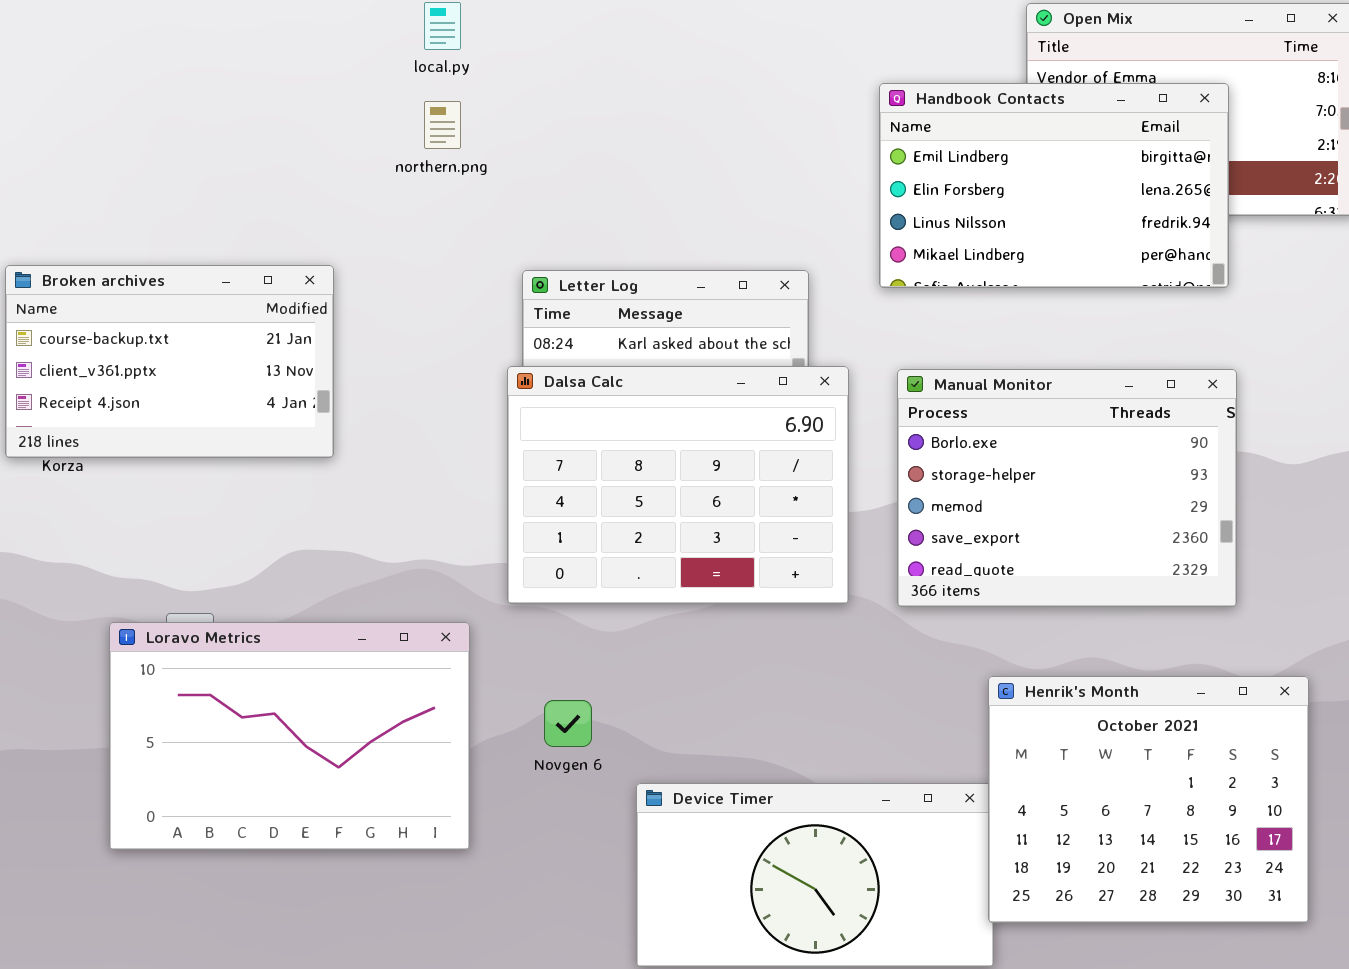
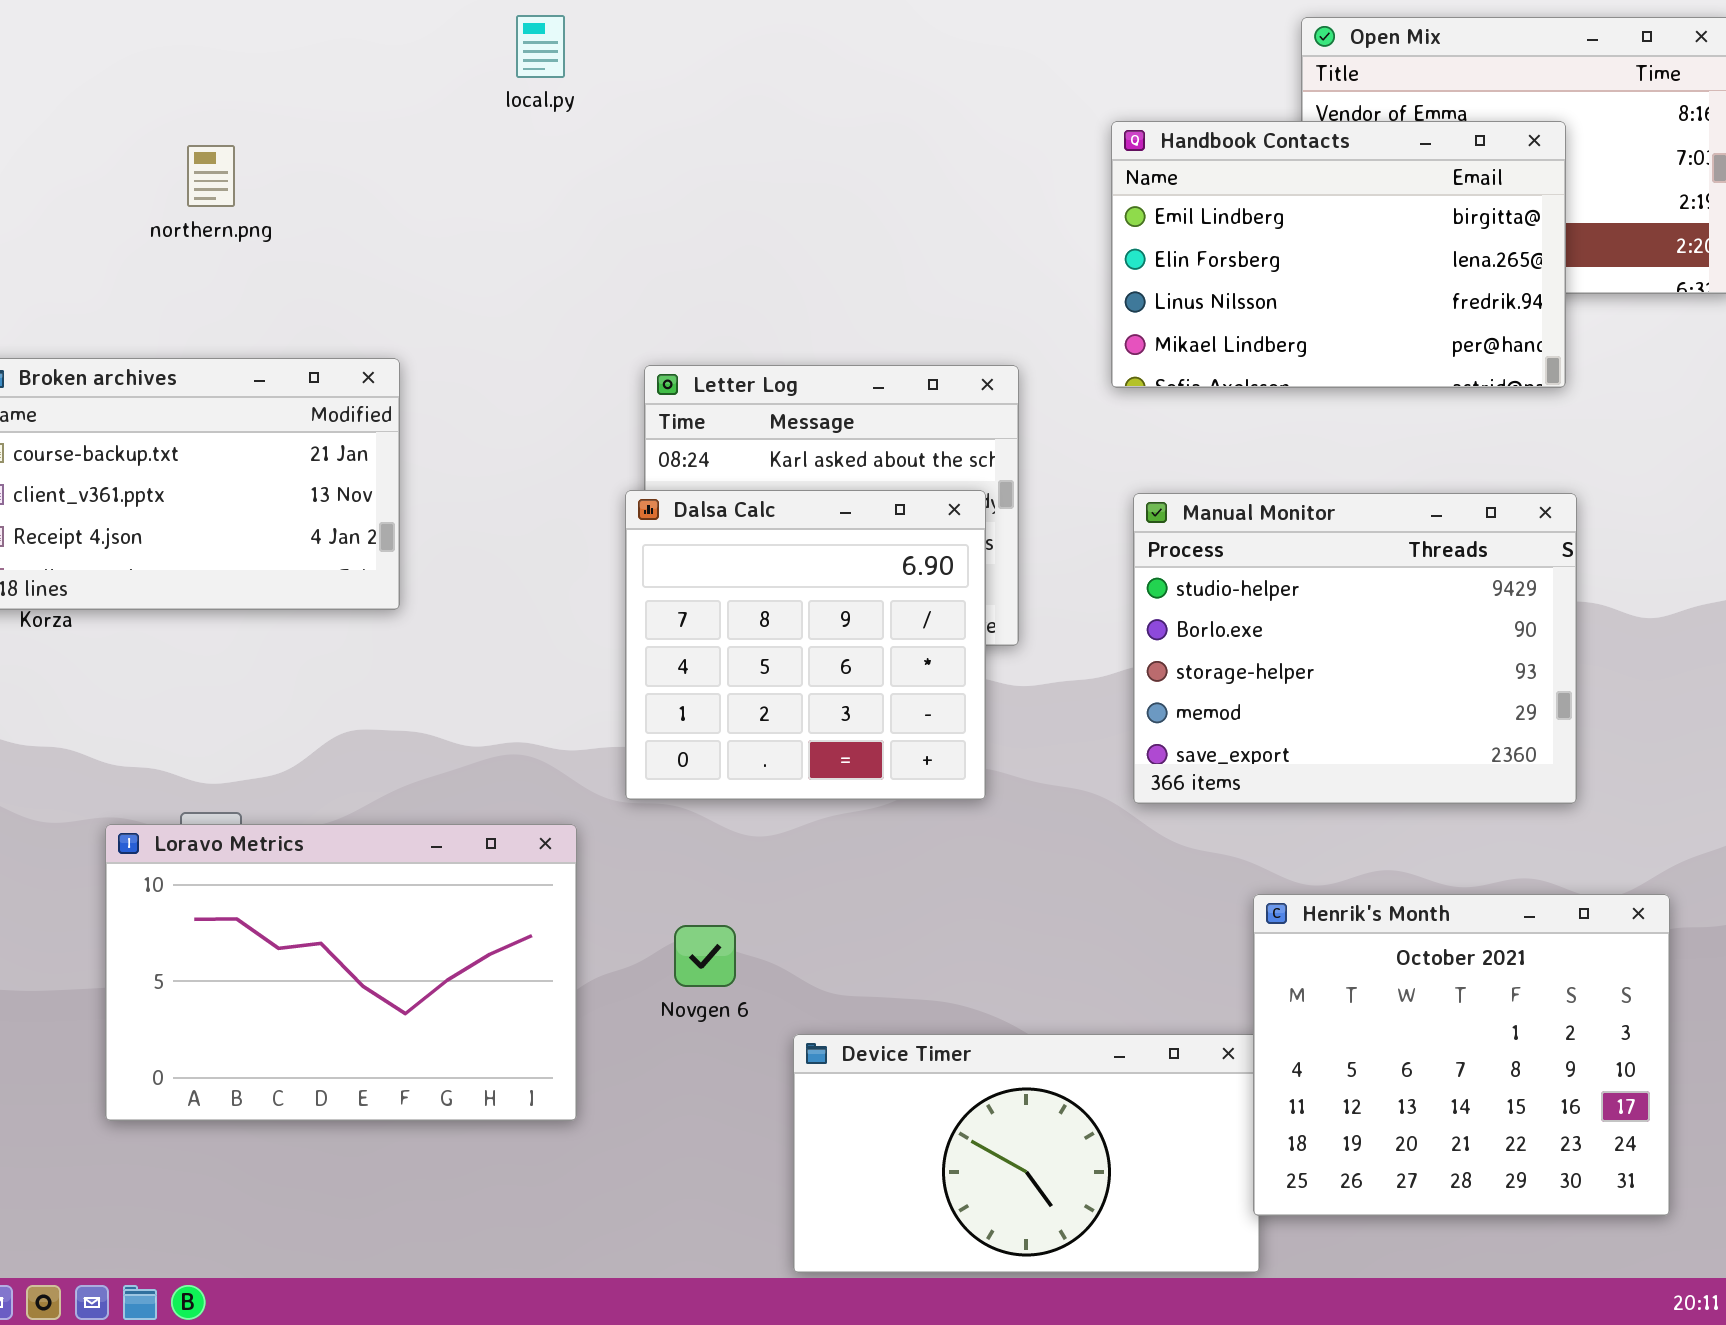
northern.png: [424,101,461,149] -> [187,145,235,207], moved
Dalsa Calc: [507,366,849,604] -> [625,490,986,800], resized
Manual Monitor: [897,369,1237,607] -> [1133,493,1577,804], scrolled up 1 row

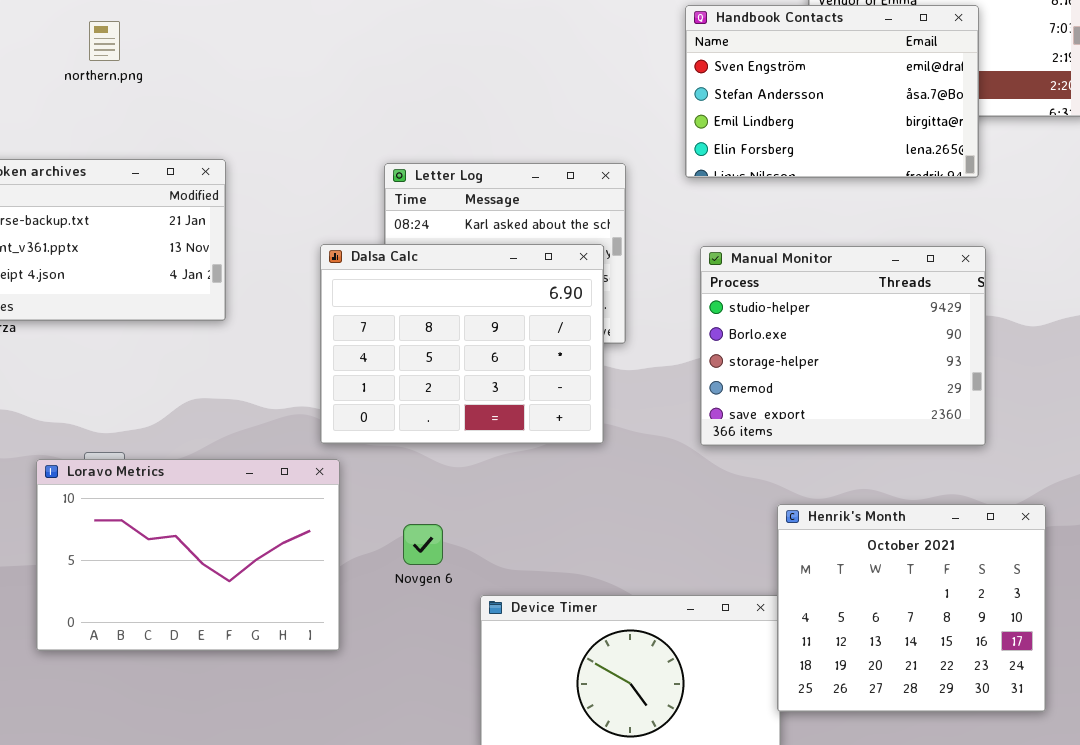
Handbook Contacts: [1111,121,1566,388] -> [685,5,979,178], scrolled up 2 rows
Dalsa Calc: [625,490,986,800] -> [320,244,604,444], resized

